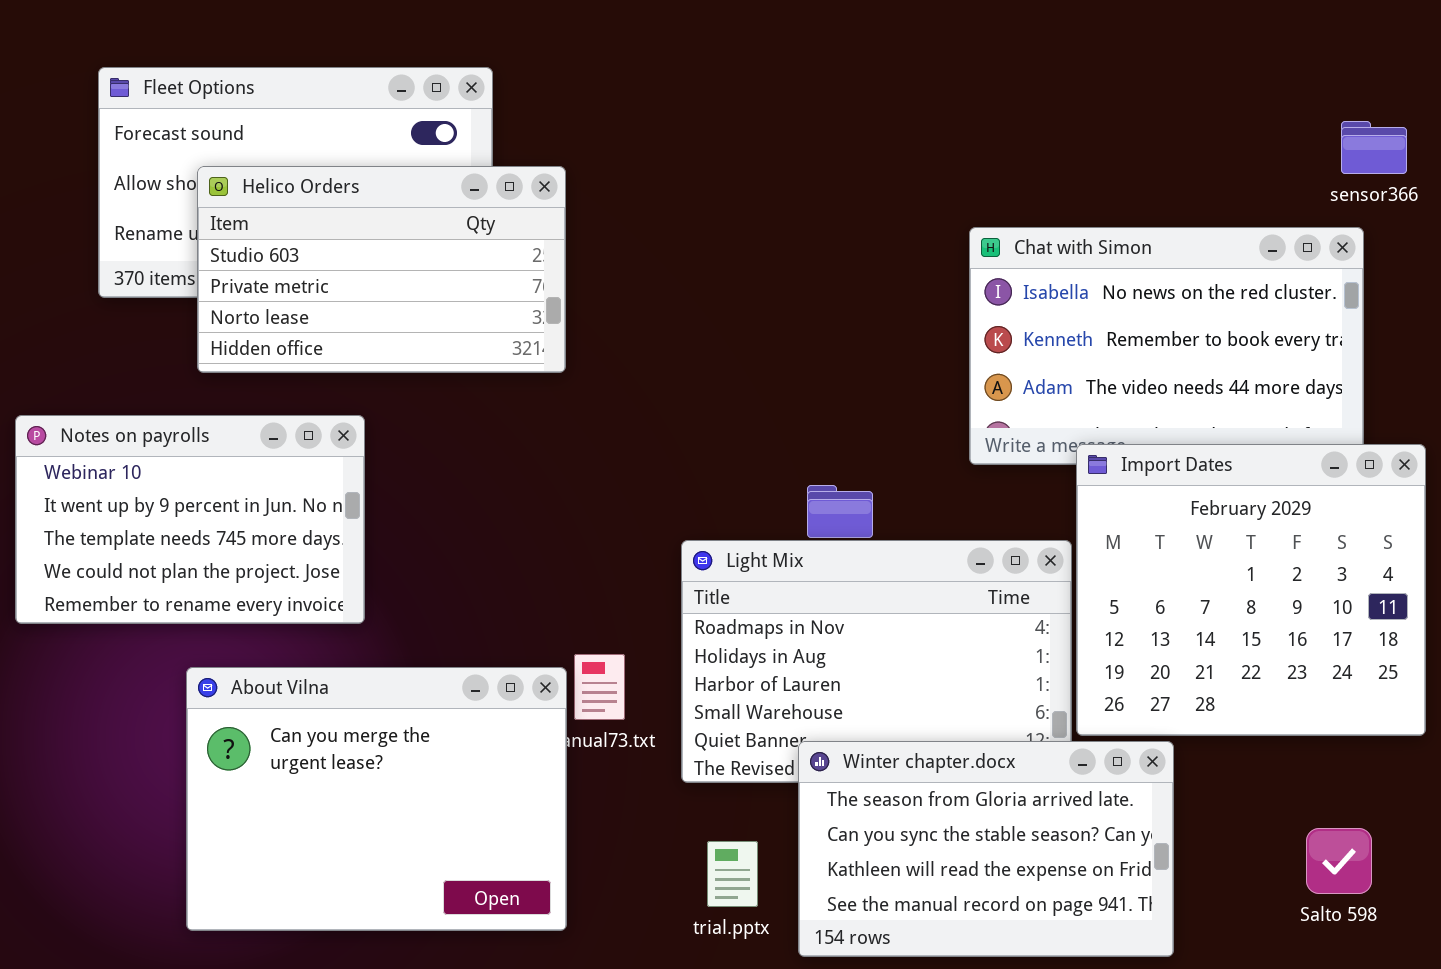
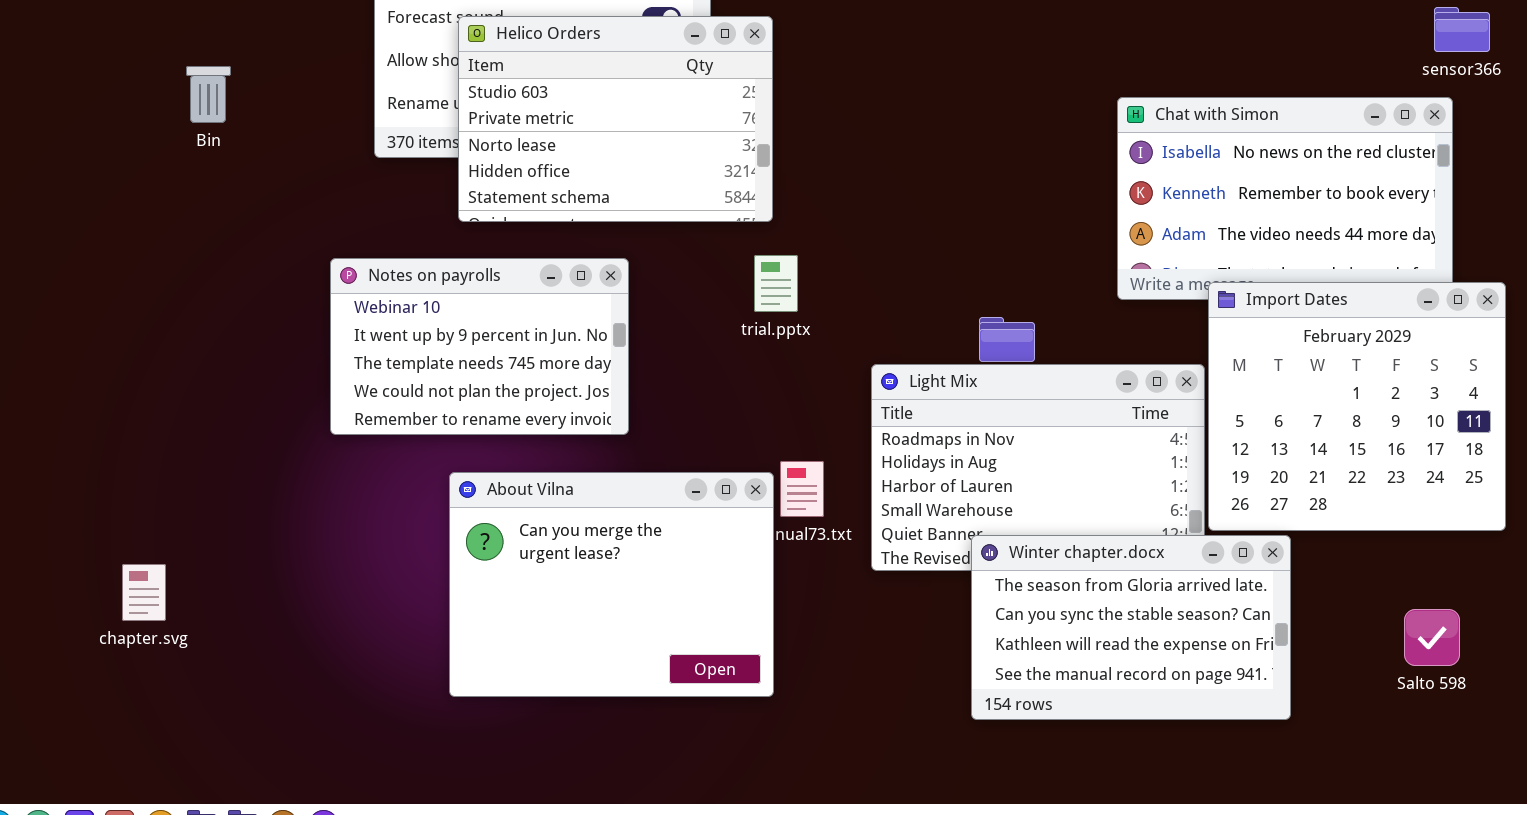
Helico Orders: [197,166,566,373] -> [458,16,773,222], resized
Notes on payrolls: [15,415,365,624] -> [330,258,629,435], moved
trial.pptx: [707,841,758,907] -> [754,255,798,312], moved

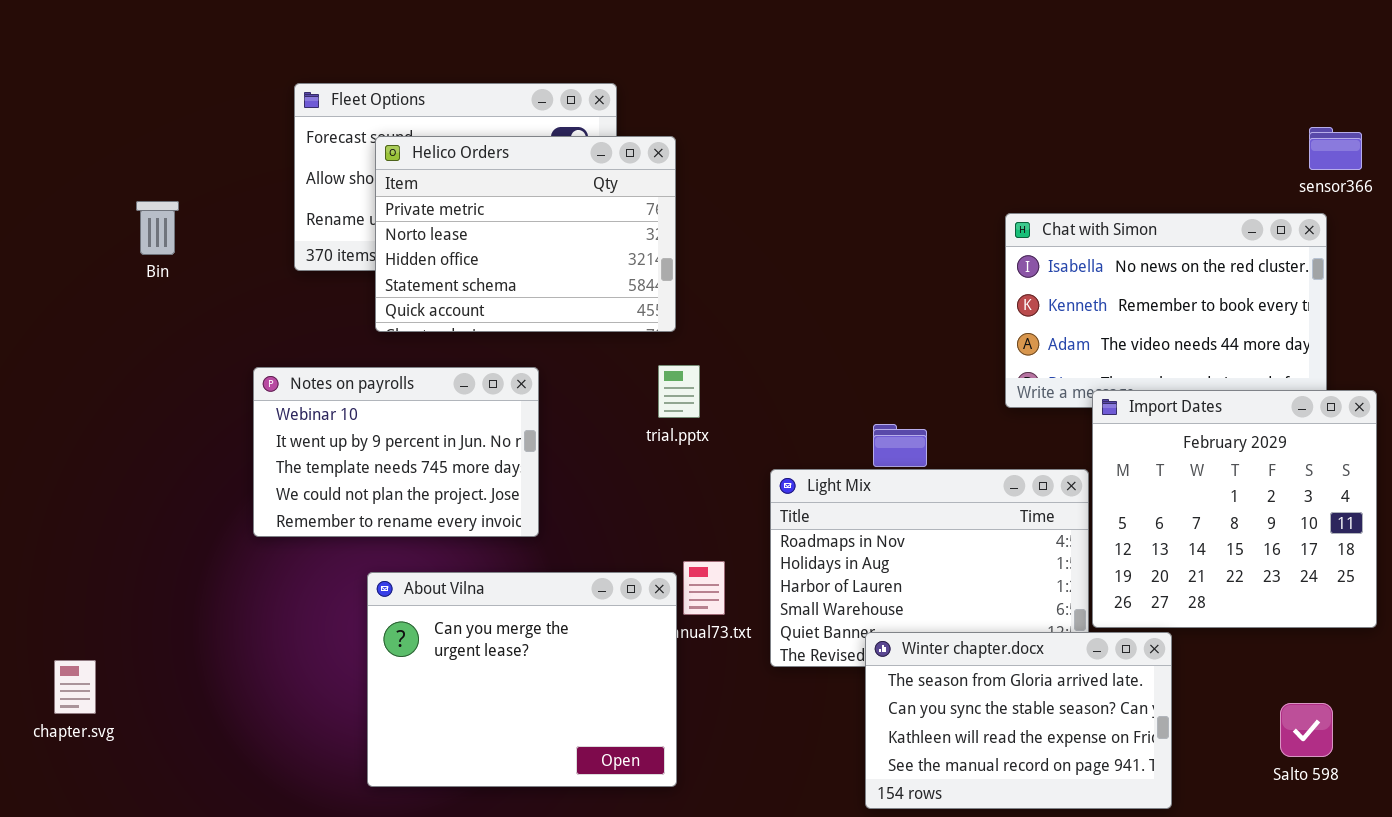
Helico Orders: [458,16,773,222] -> [375,136,676,332], scrolled down 1 row
Bin: [186,66,231,123] -> [136,201,179,255], moved

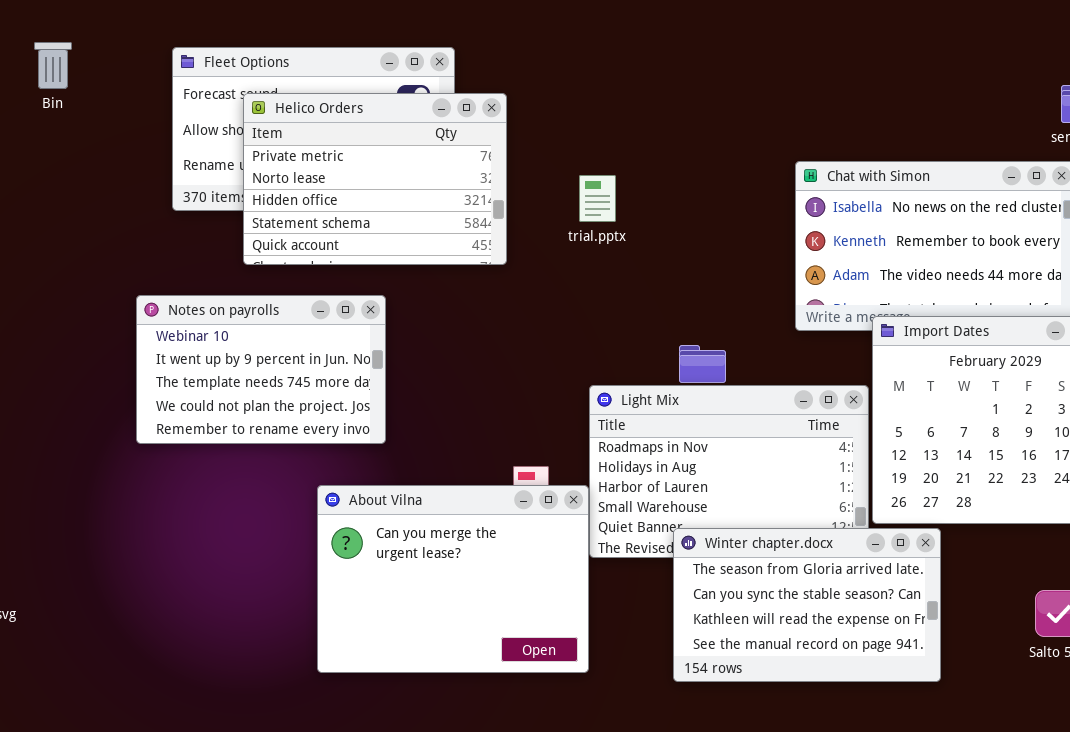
Bin: [136,201,179,255] -> [34,42,72,89], moved
trial.pptx: [658,365,700,418] -> [579,175,616,222], moved
About Vilna: [367,572,677,787] -> [317,485,589,673], moved

